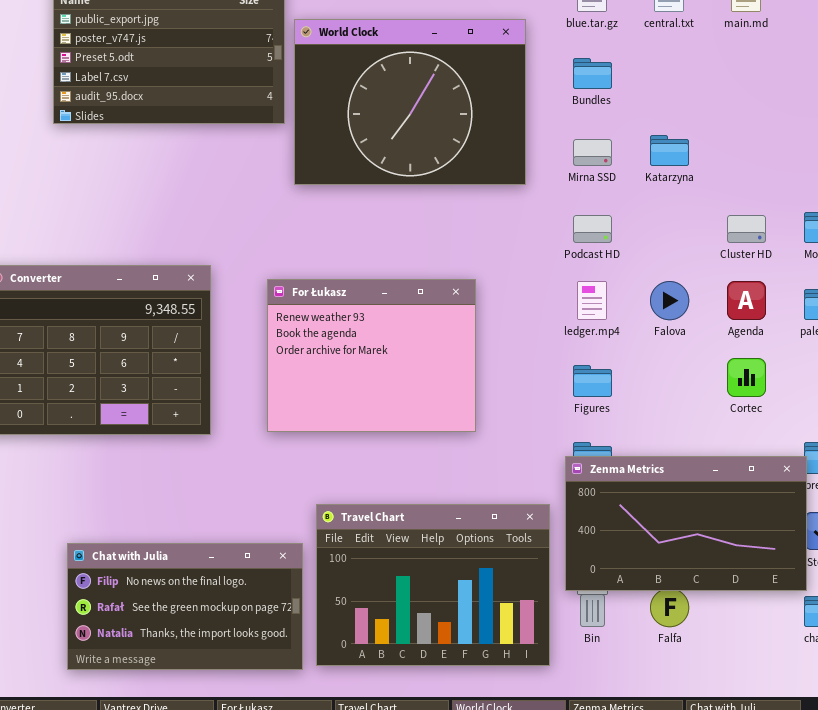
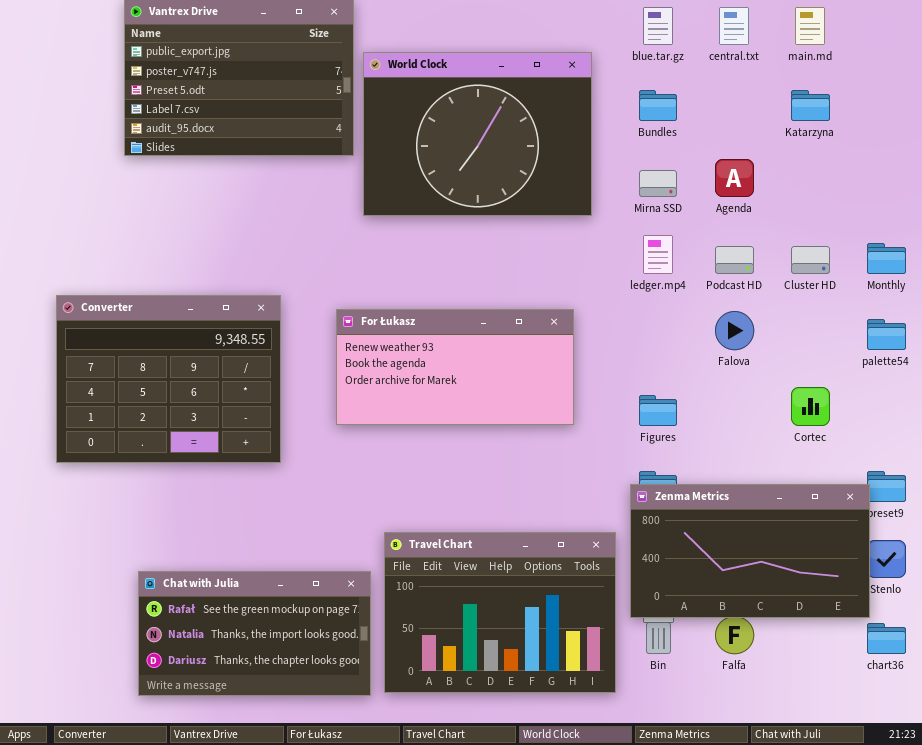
Katarzyna: [650,135,689,166] -> [791,90,830,121], moved
Podcast HD: [573,215,612,243] -> [715,246,754,274], moved
For Łukasz: [267,279,476,432] -> [336,309,574,425], resized
ledger.mp4: [577,281,607,320] -> [643,235,673,274], moved
Agenda: [727,281,766,320] -> [715,159,754,197], moved
Chat with Julia: [67,543,303,670] -> [138,571,371,696], scrolled down 1 row

